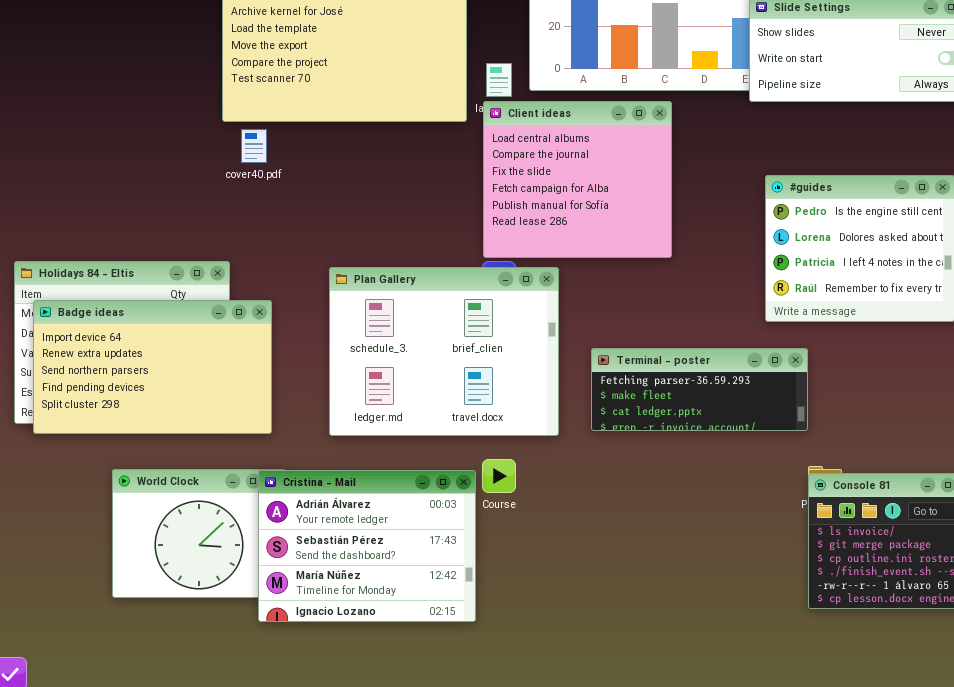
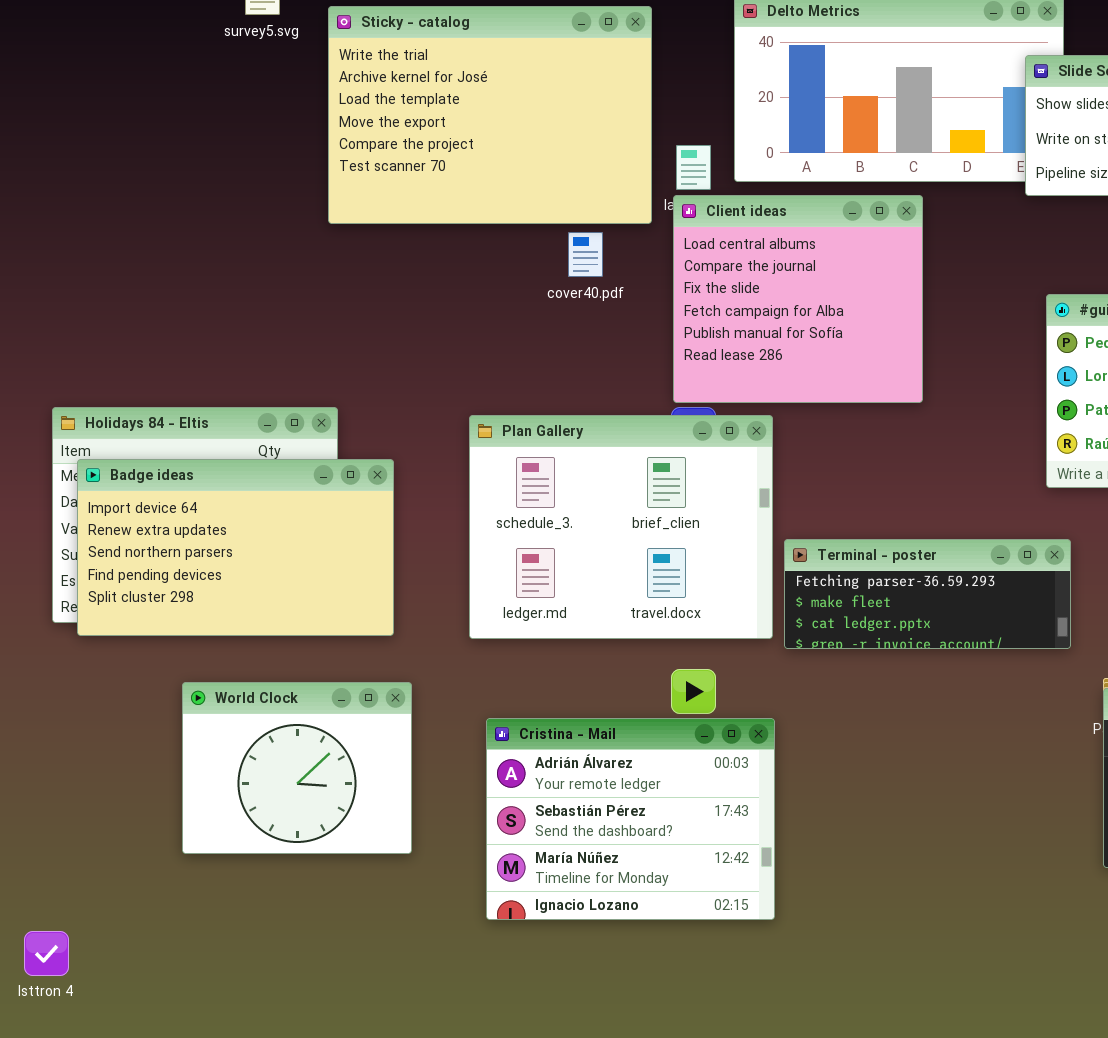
cover40.pdf: [241,129,267,163] -> [568,232,603,277], moved
Terminal - poster: [591,348,808,431] -> [784,539,1071,649], moved
Cristina - Mail: [258,470,476,622] -> [486,718,775,920], moved

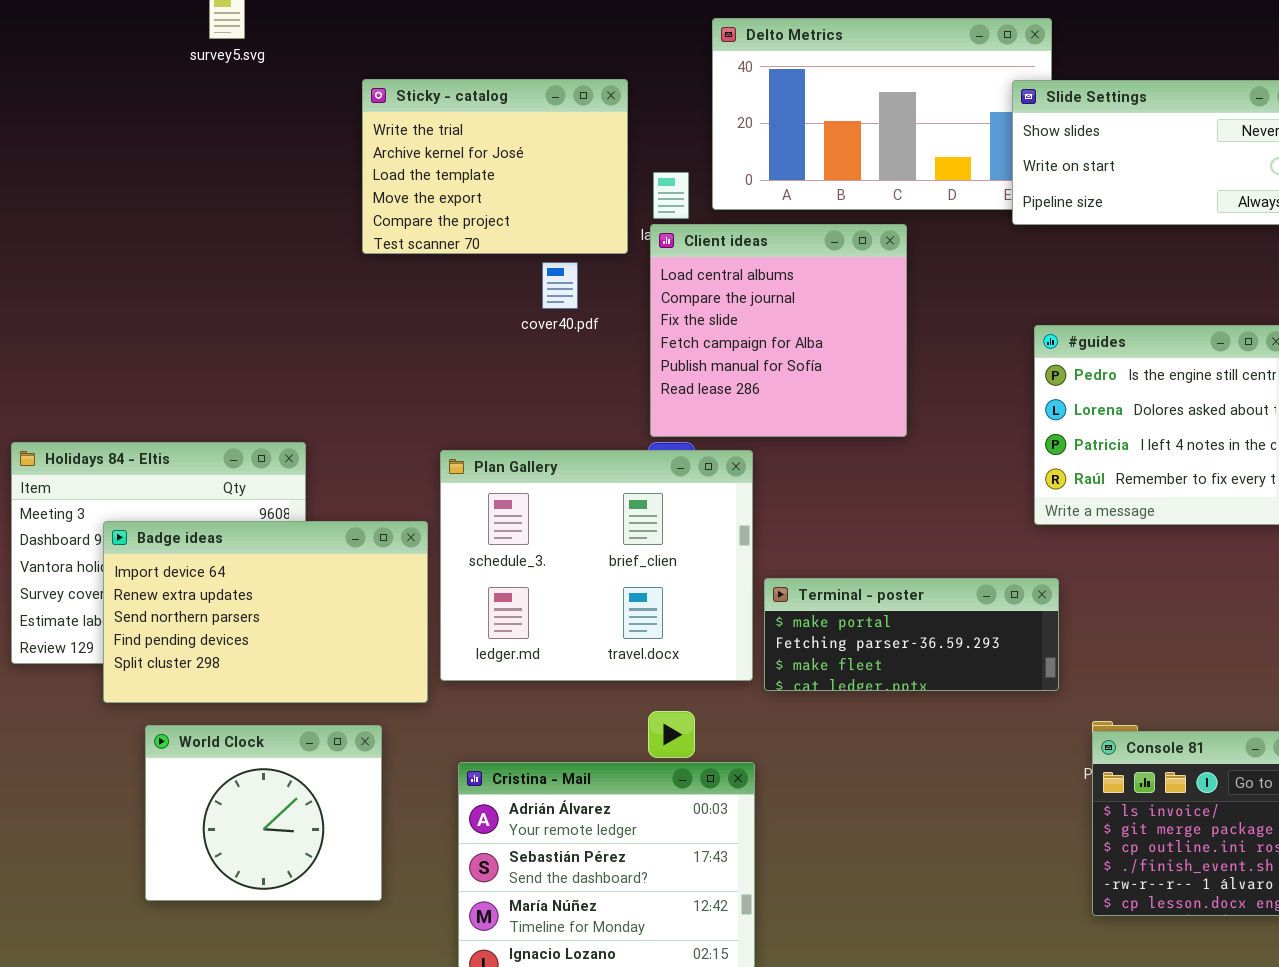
Sticky - catalog: [328,6,652,224] -> [362,79,628,254], resized
Badge ideas: [77,459,394,636] -> [103,521,428,703], moved
Terminal - poster: [784,539,1071,649] -> [764,578,1059,691], scrolled up 1 row

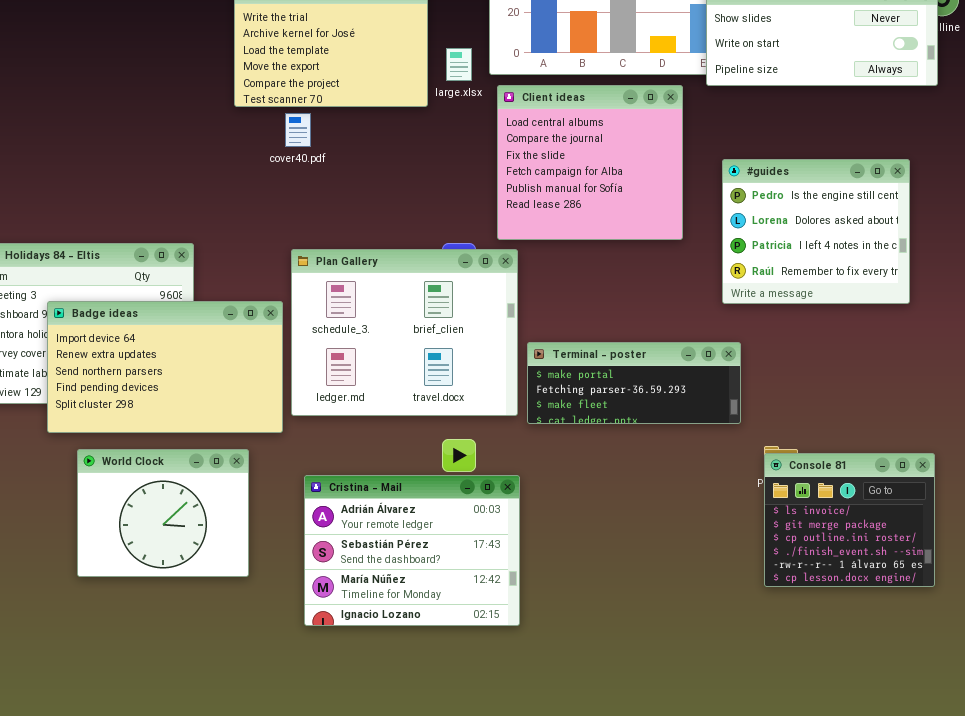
Client ideas: [650,224,907,437] -> [497,85,683,240], moved
cover40.pdf: [542,262,578,309] -> [285,113,311,147], moved

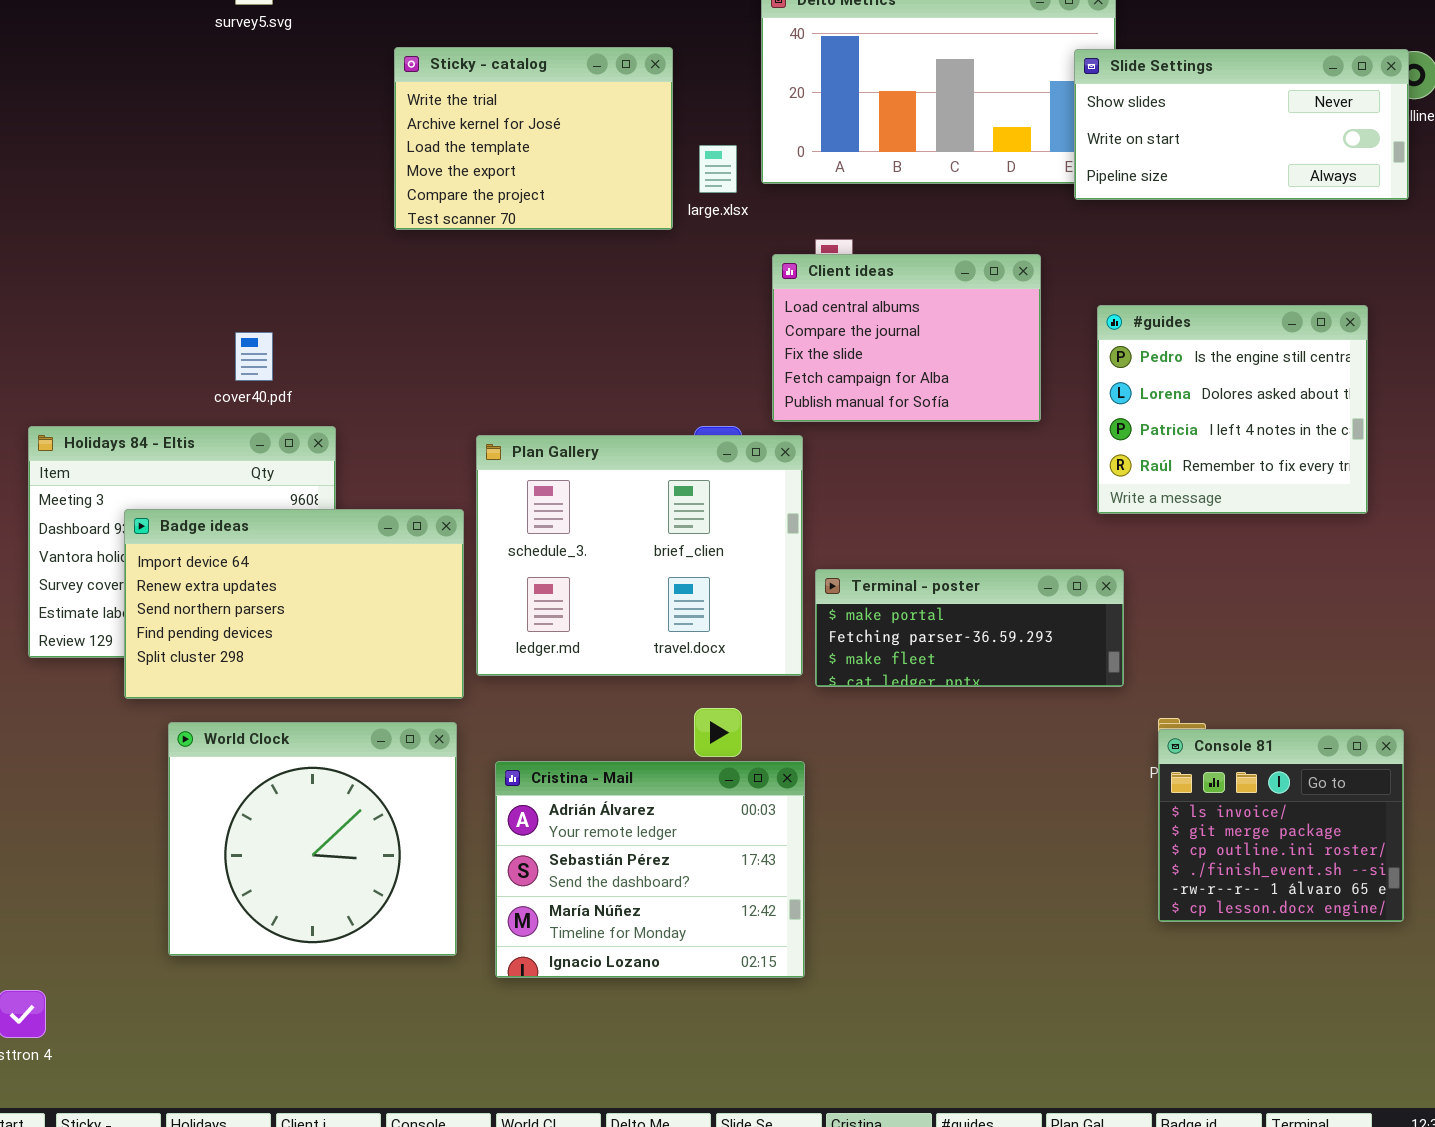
Client ideas: [497,85,683,240] -> [772,254,1041,422], resized
cover40.pdf: [285,113,311,147] -> [235,332,273,381], moved
World Clock: [77,449,249,577] -> [168,722,457,956], resized

